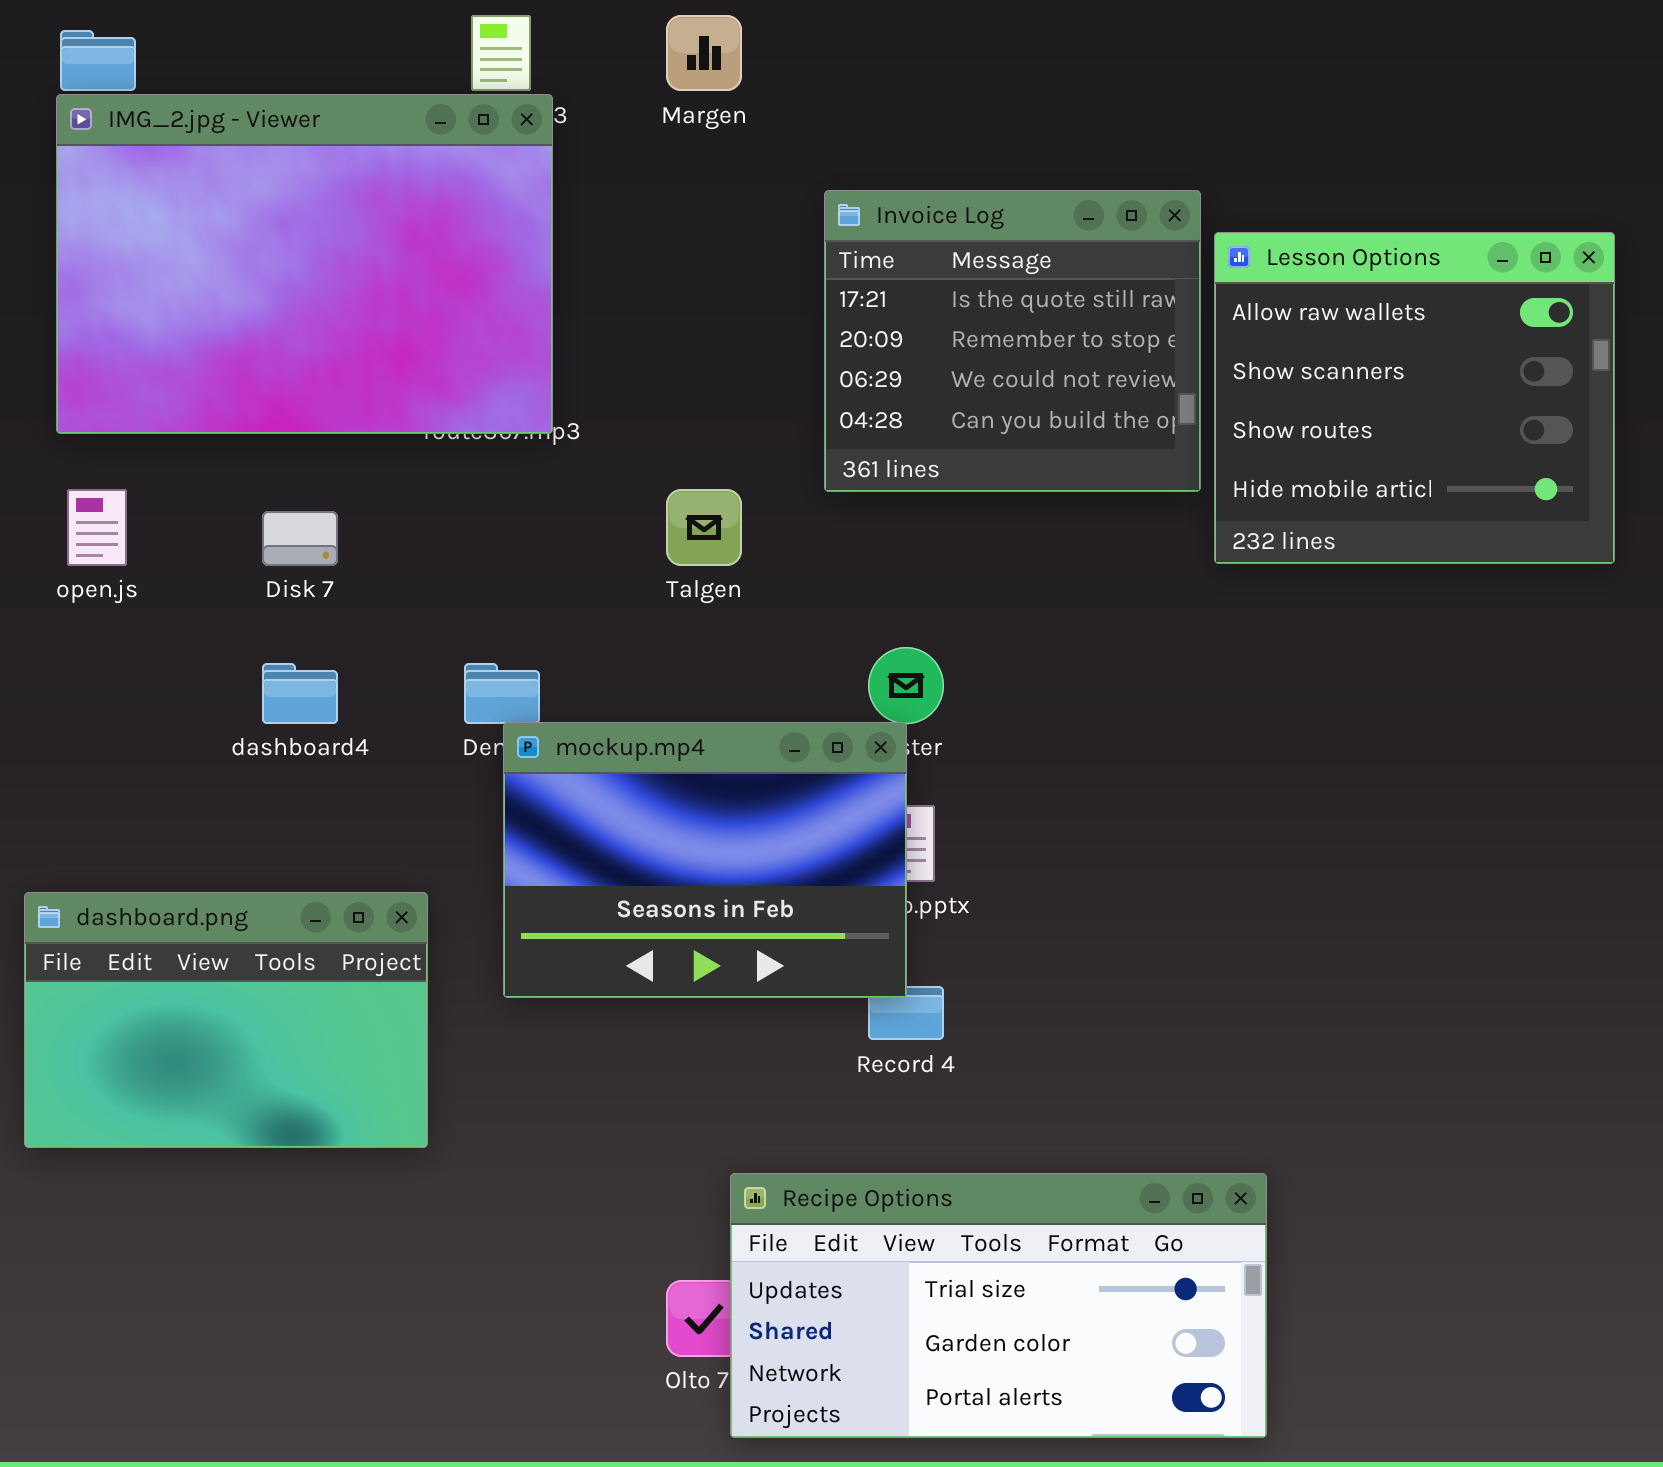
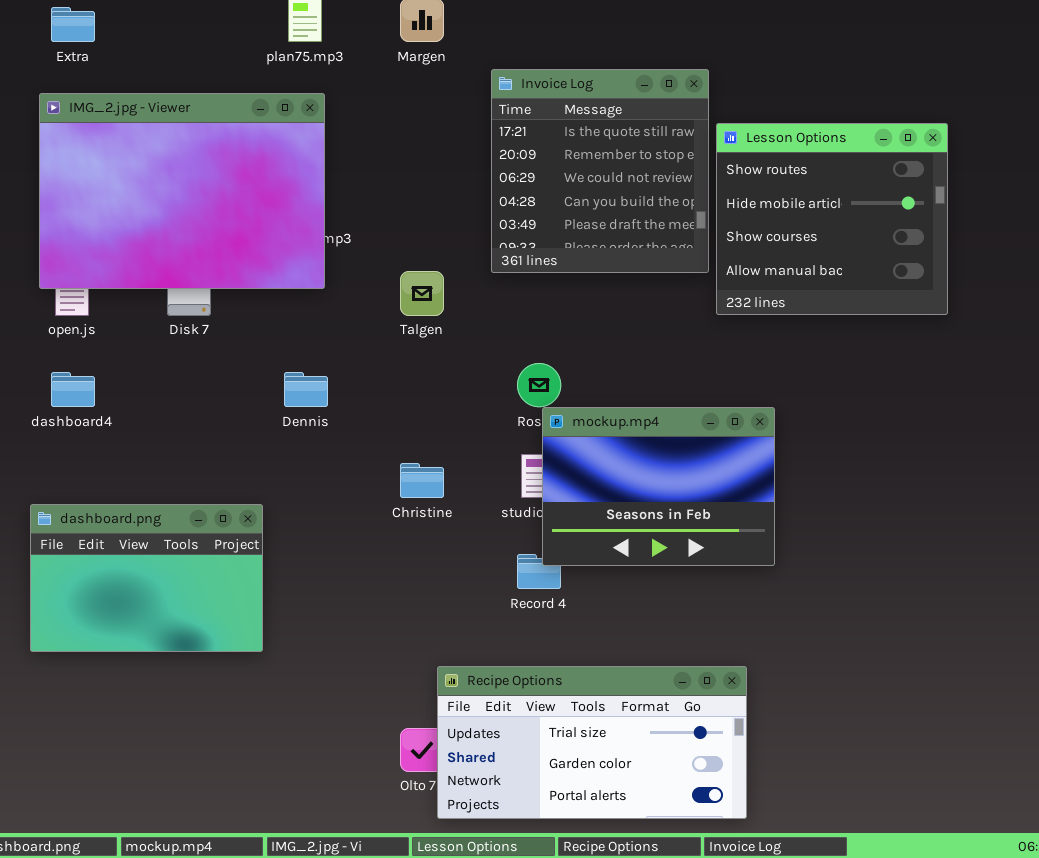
IMG_2.jpg - Viewer: [56,94,553,434] -> [39,93,325,289], moved
Invoice Log: [824,190,1201,492] -> [491,69,709,273], resized
Lesson Options: [1214,232,1615,564] -> [716,123,948,315], scrolled down 2 rows
dashboard4: [262,663,338,724] -> [51,372,95,407], moved
mockup.mp4: [503,722,907,998] -> [542,407,775,566], moved

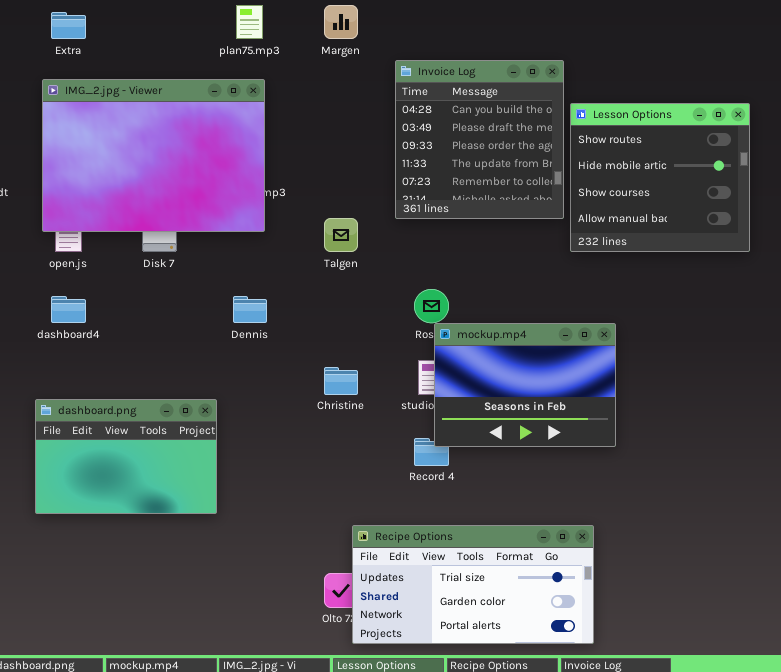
Invoice Log: [491,69,709,273] -> [395,60,564,219], scrolled down 3 rows

